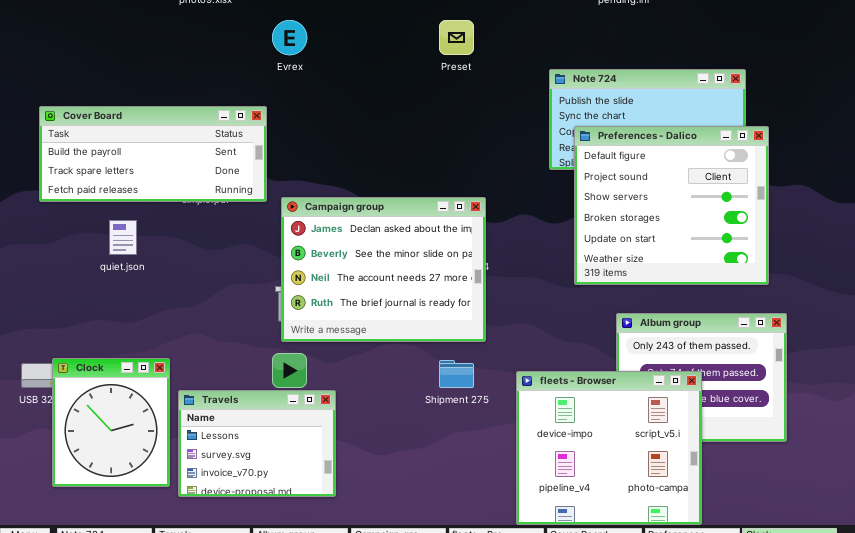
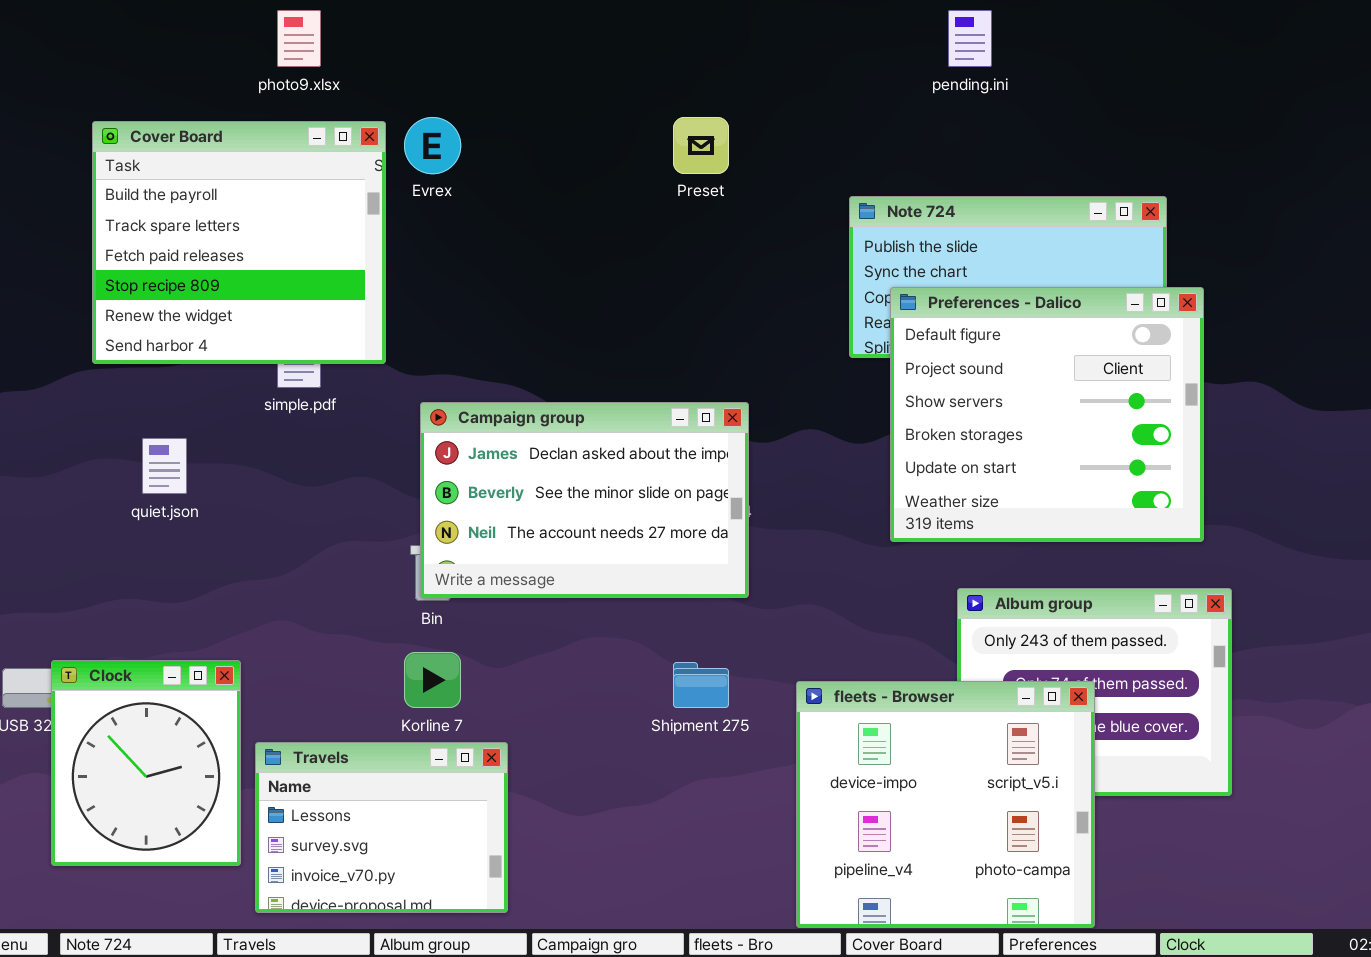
Cover Board: [39,106,267,202] -> [92,121,386,364], moved, resized
Campaign group: [281,197,486,342] -> [420,402,749,598], resized
Travels: [178,390,336,497] -> [255,742,508,913], moved

